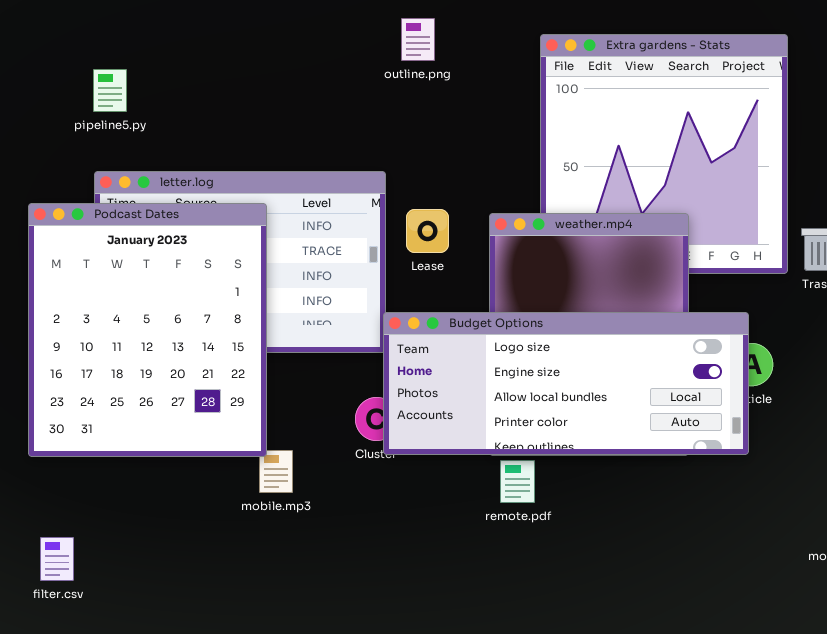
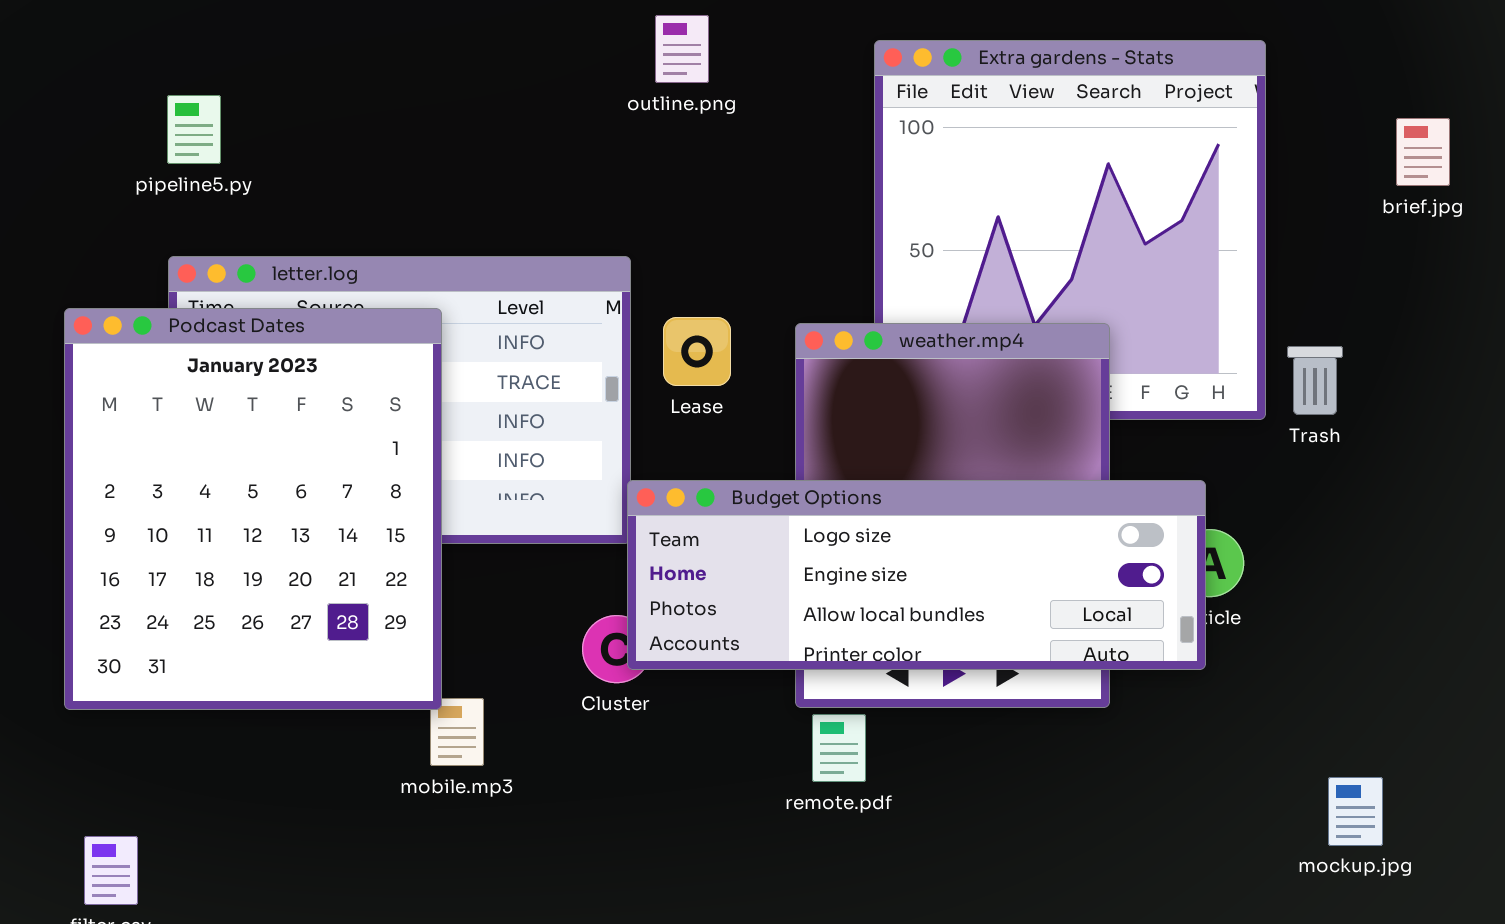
Budget Options: [383,312,749,455] -> [627,480,1206,670], resized

